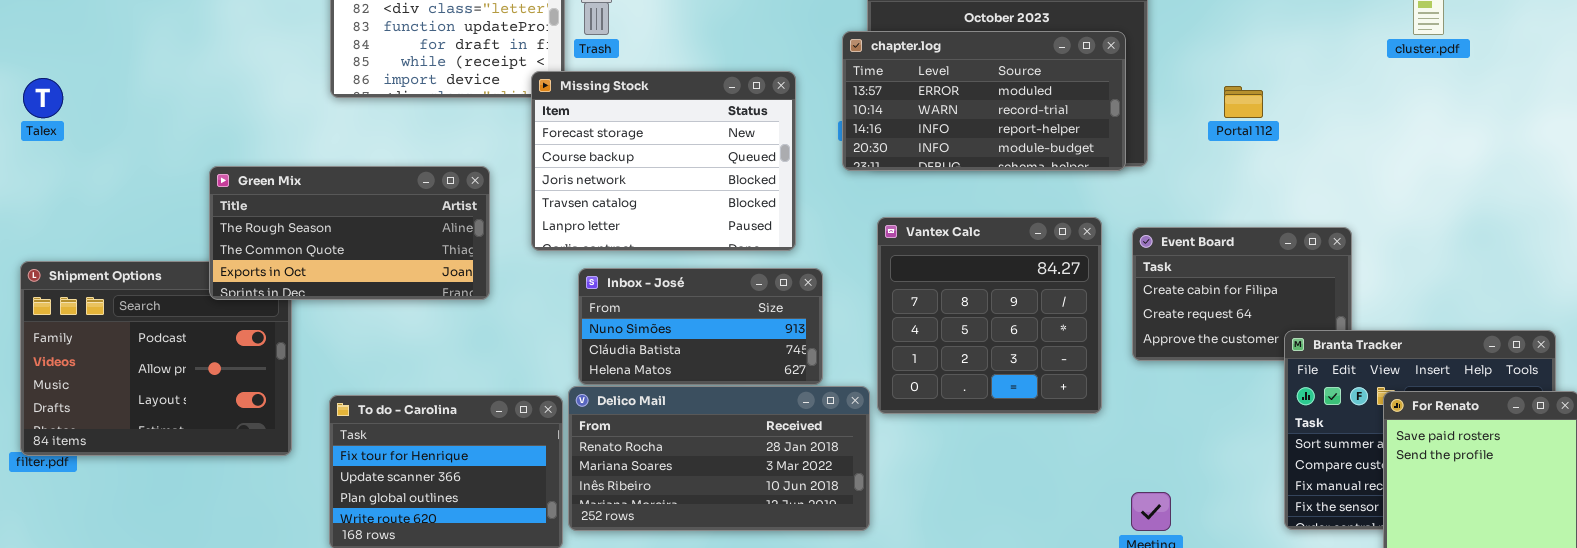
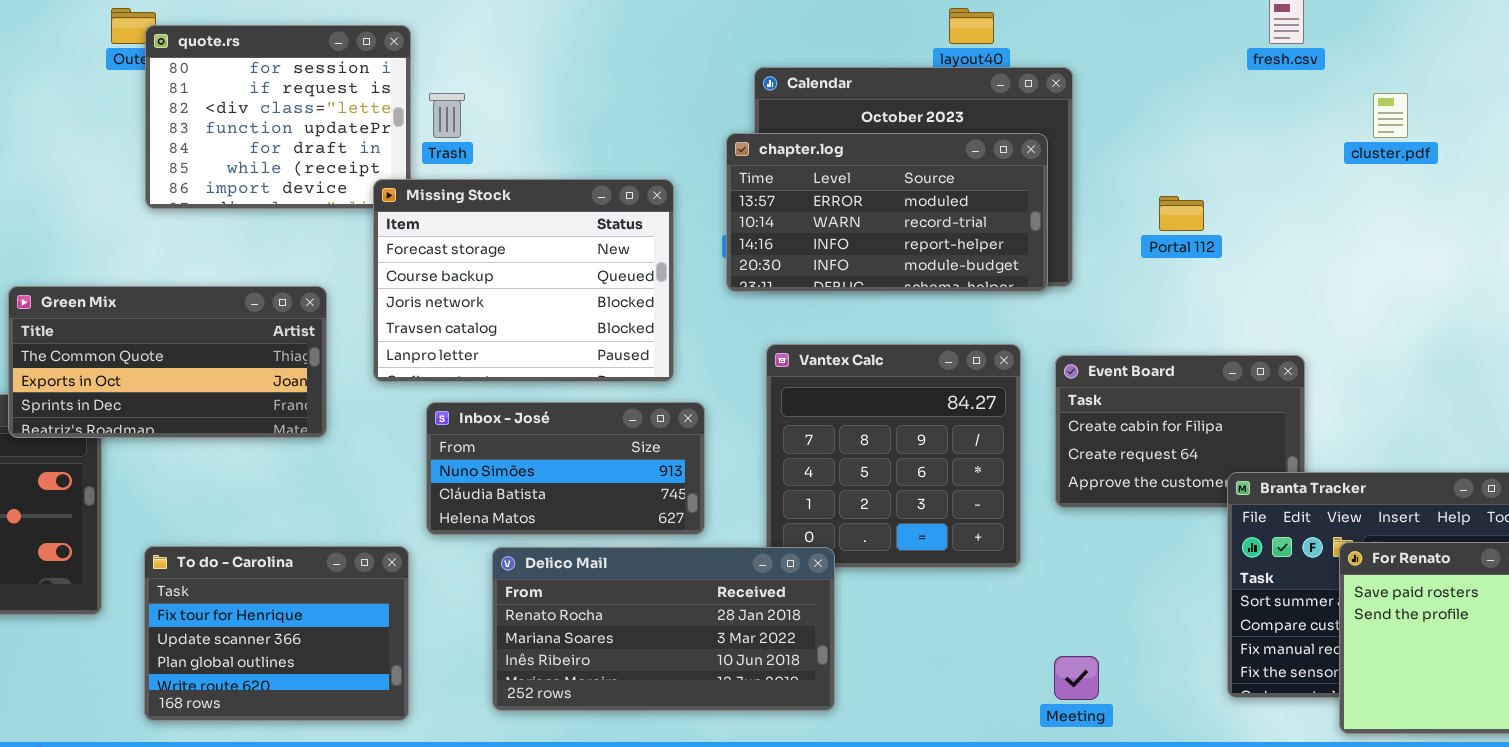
Green Mix: [209,166,490,300] -> [8,286,327,438], scrolled down 1 row
Delico Mail: [568,386,870,531] -> [492,547,835,711], moved

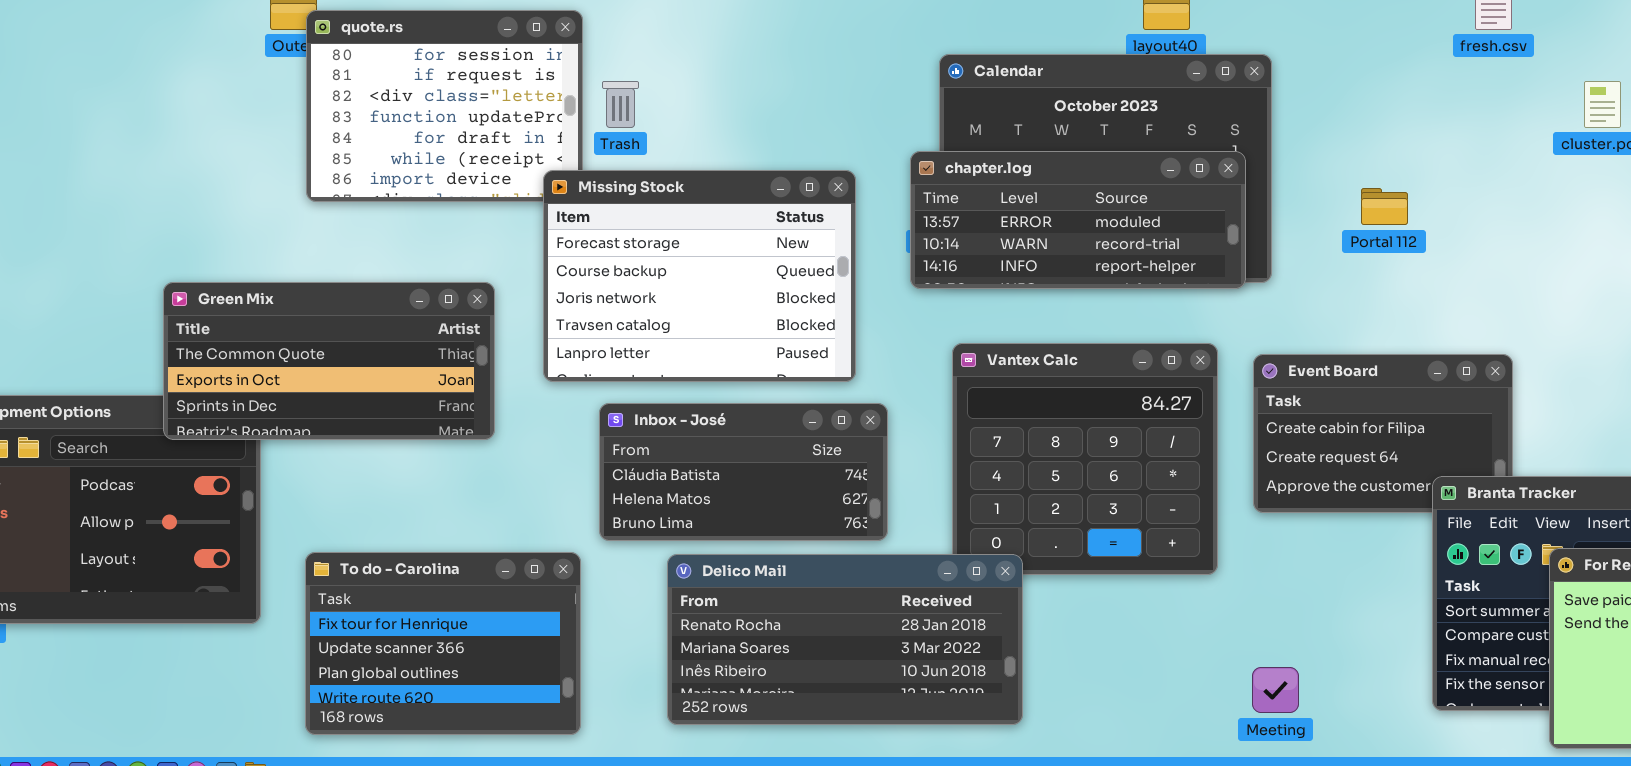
chapter.log: [726,133,1048,292] -> [910,151,1246,289], resized
Inbox - José: [426,402,705,535] -> [599,403,888,541], scrolled down 1 row

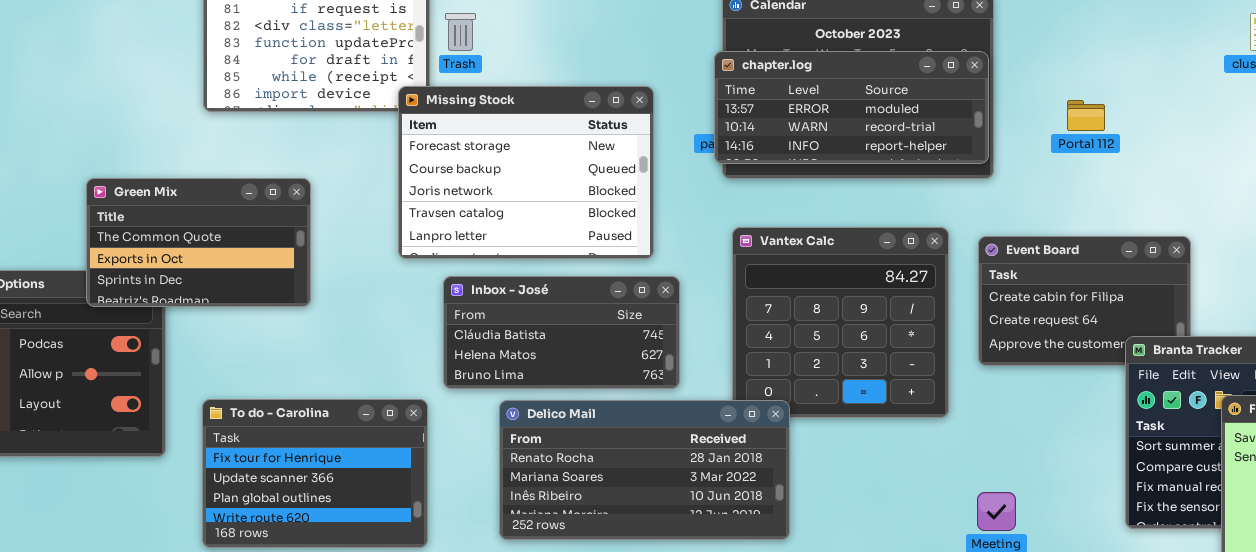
chapter.log: [910,151,1246,289] -> [714,51,989,164], moved
Green Mix: [163,282,495,440] -> [86,178,311,307], resized

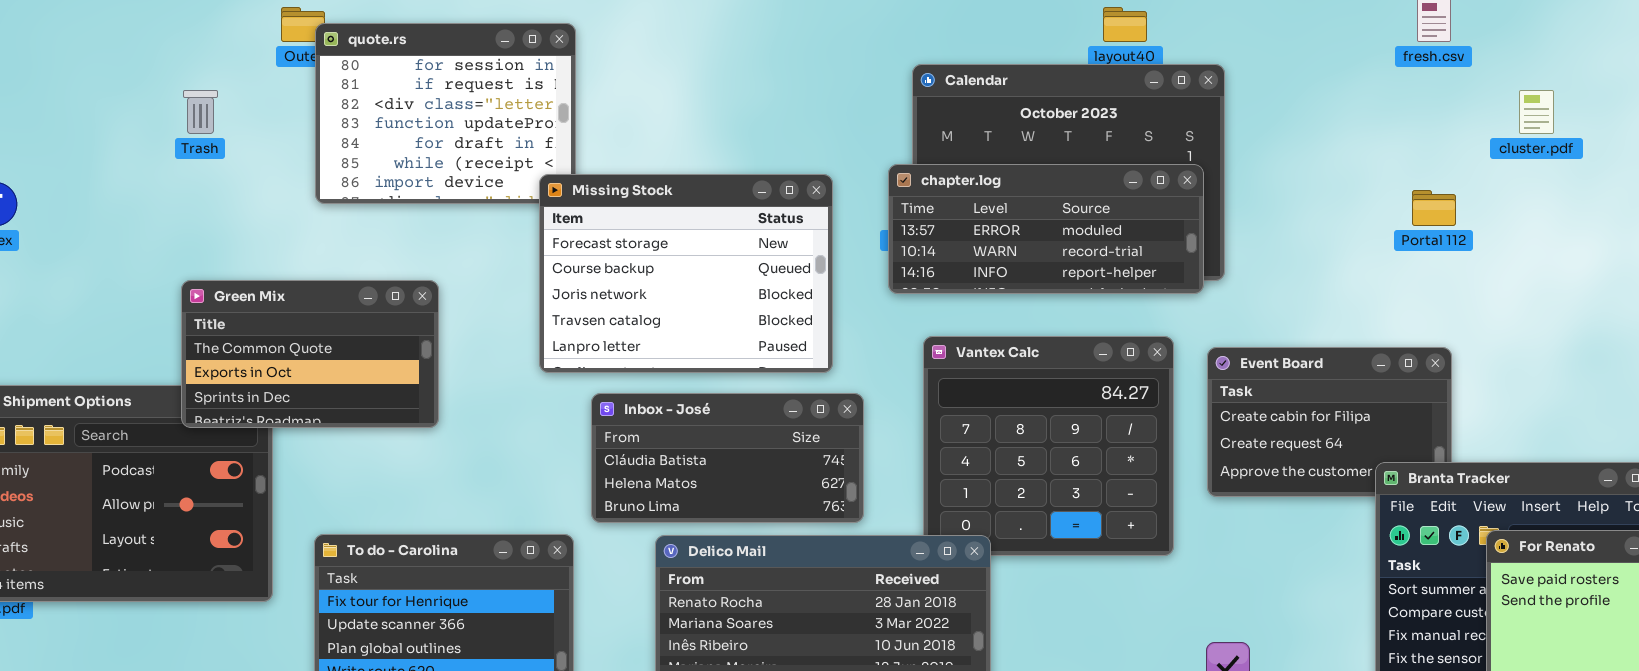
Trash: [445,13,476,51] -> [183,90,218,134], moved
chapter.log: [714,51,989,164] -> [888,164,1204,294], moved
Portal 112: [1067,100,1105,131] -> [1412,190,1456,226], moved

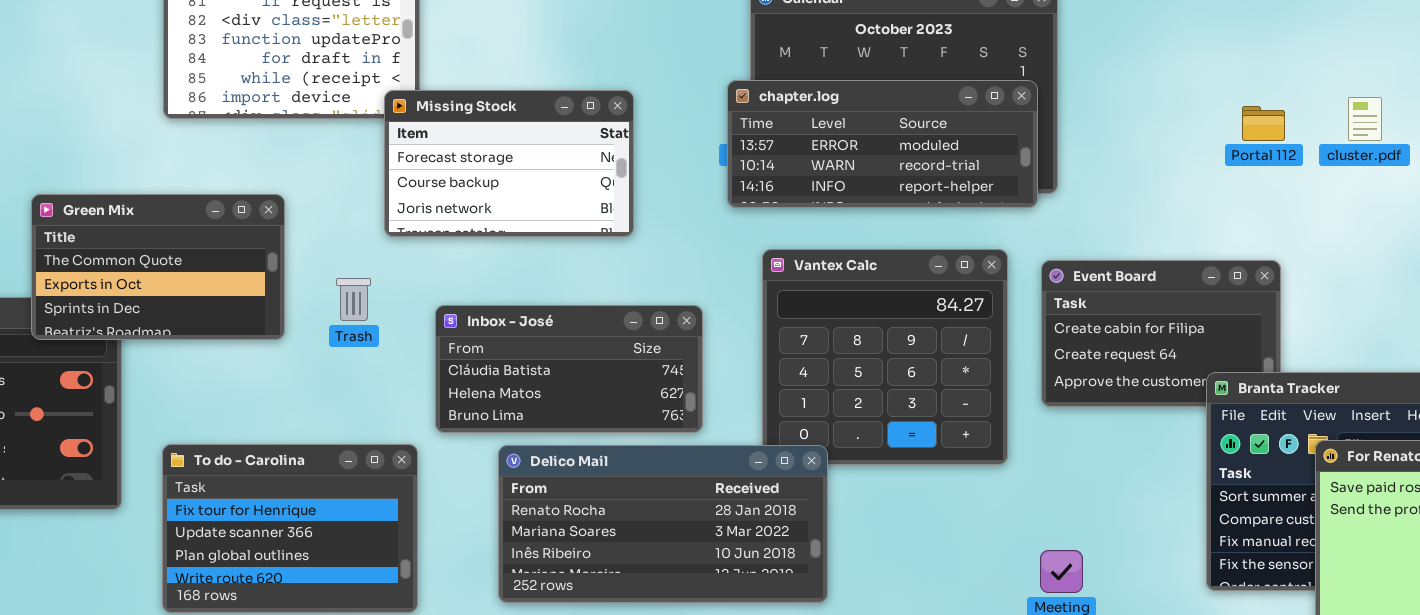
Trash: [183,90,218,134] -> [336,278,371,321], moved
cluster.pdf: [1519,90,1554,134] -> [1348,97,1382,141], moved
Missing Stock: [539,174,833,373] -> [384,90,634,237], resized

